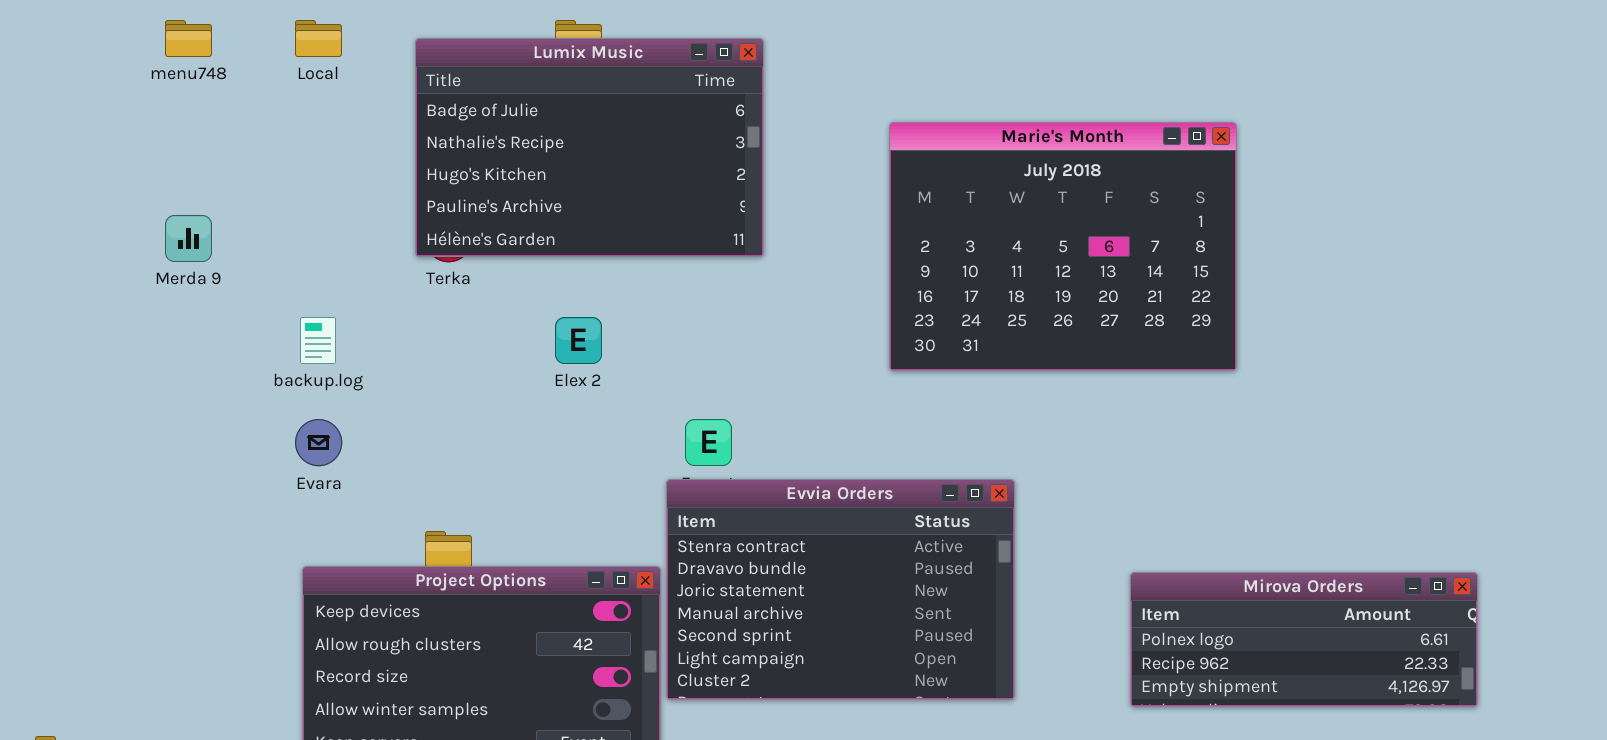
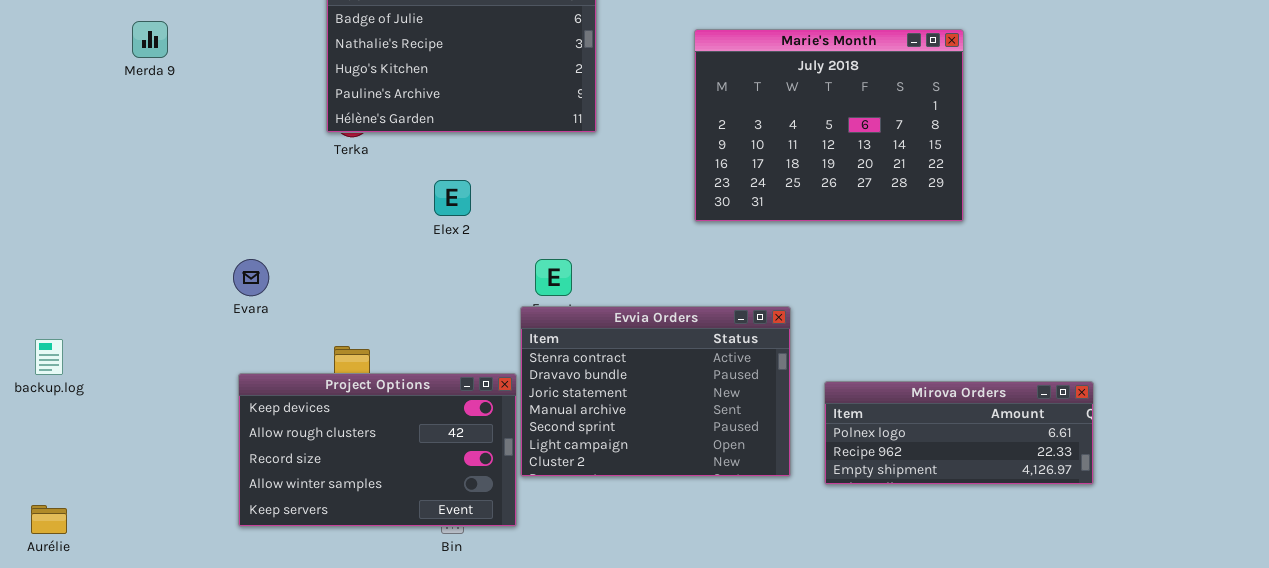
Merda 9: [165,215,212,262] -> [132,21,168,58], moved
backup.log: [300,317,336,364] -> [35,339,63,375], moved
Mirova Orders: [1130,572,1478,707] -> [824,381,1094,485], moved

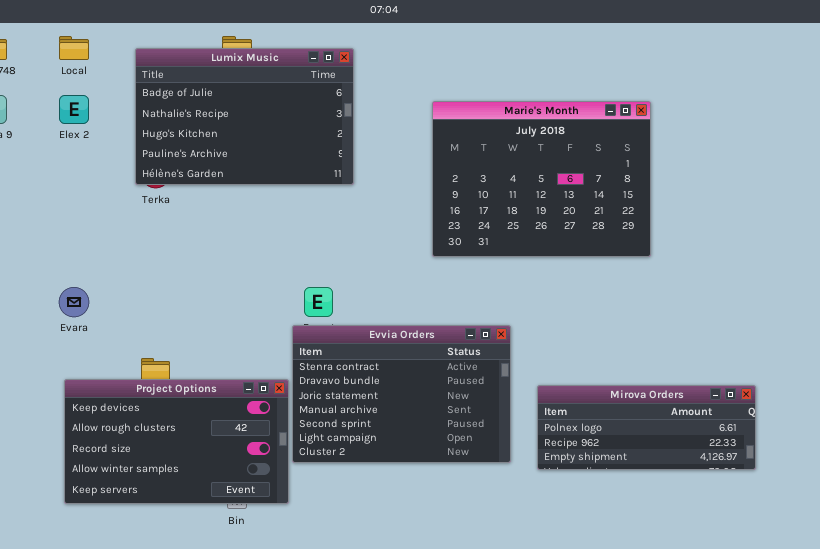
Elex 2: [434,180,471,216] -> [59,95,89,124], moved

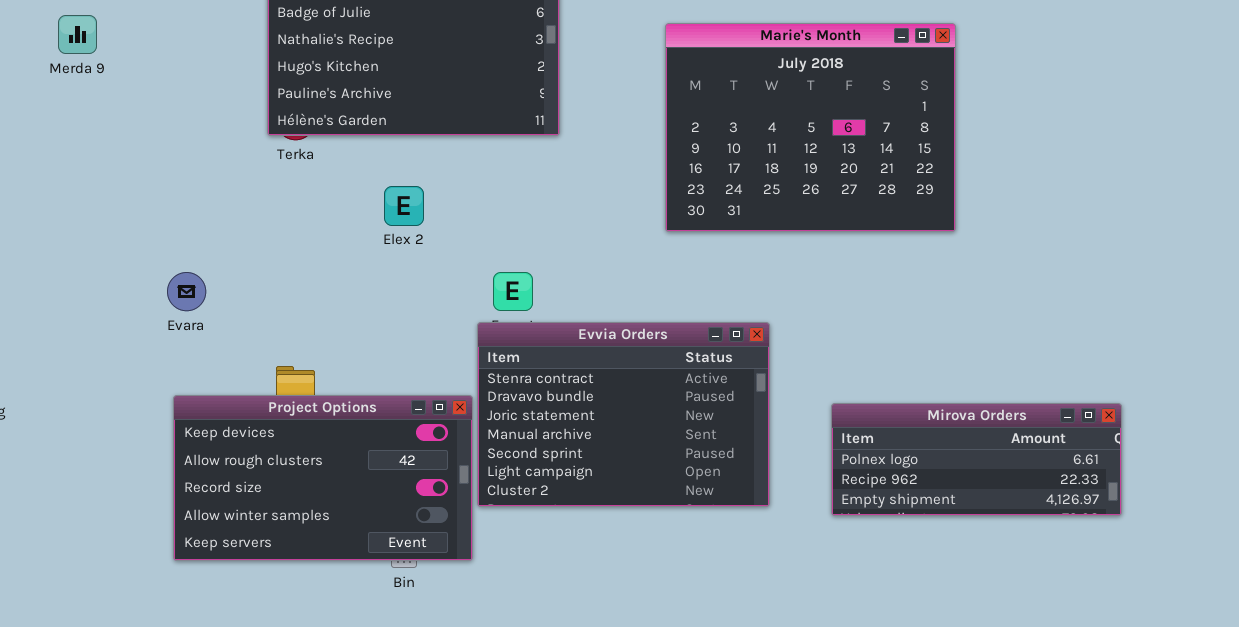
Elex 2: [59,95,89,124] -> [384,186,424,226], moved
Mirova Orders: [537,385,756,470] -> [831,403,1122,516], moved

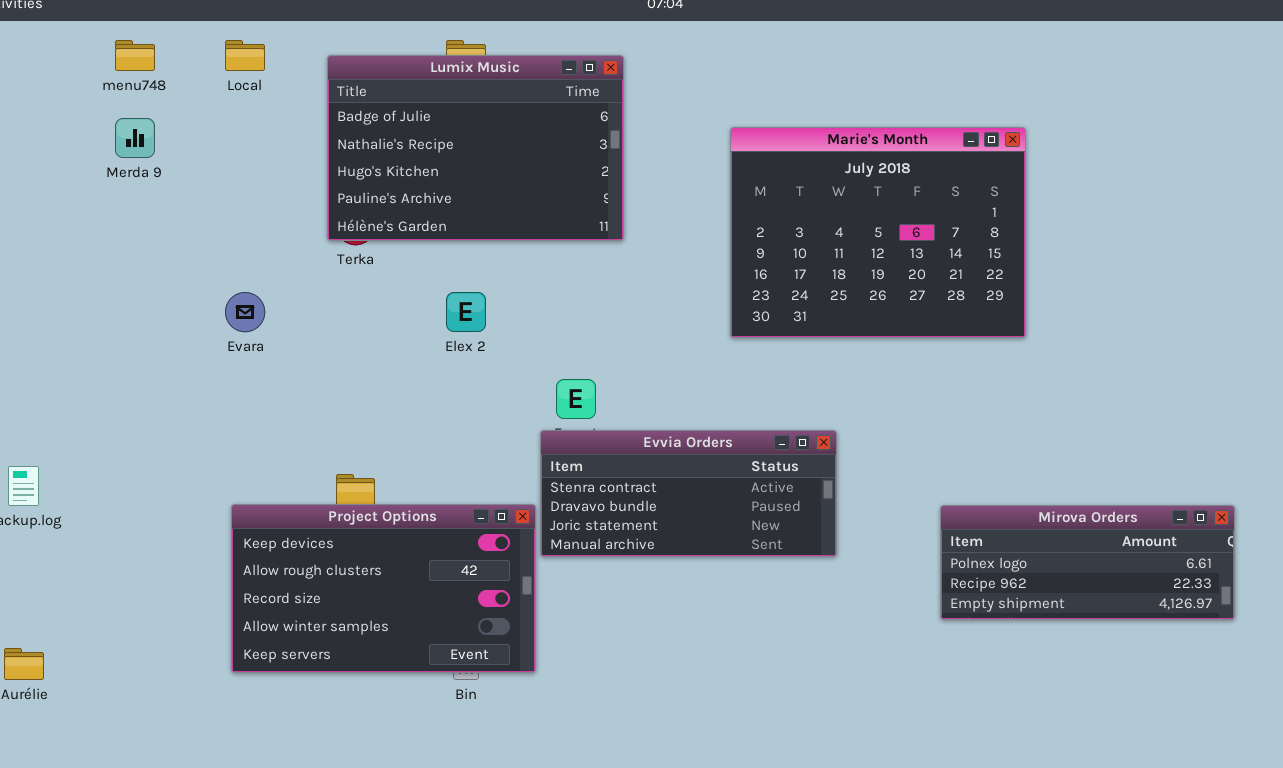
Evara: [167,272,206,311] -> [225,292,265,332], moved
Evvia Orders: [477,322,770,507] -> [540,430,837,557], resized
Mirova Orders: [831,403,1122,516] -> [940,505,1235,620], moved

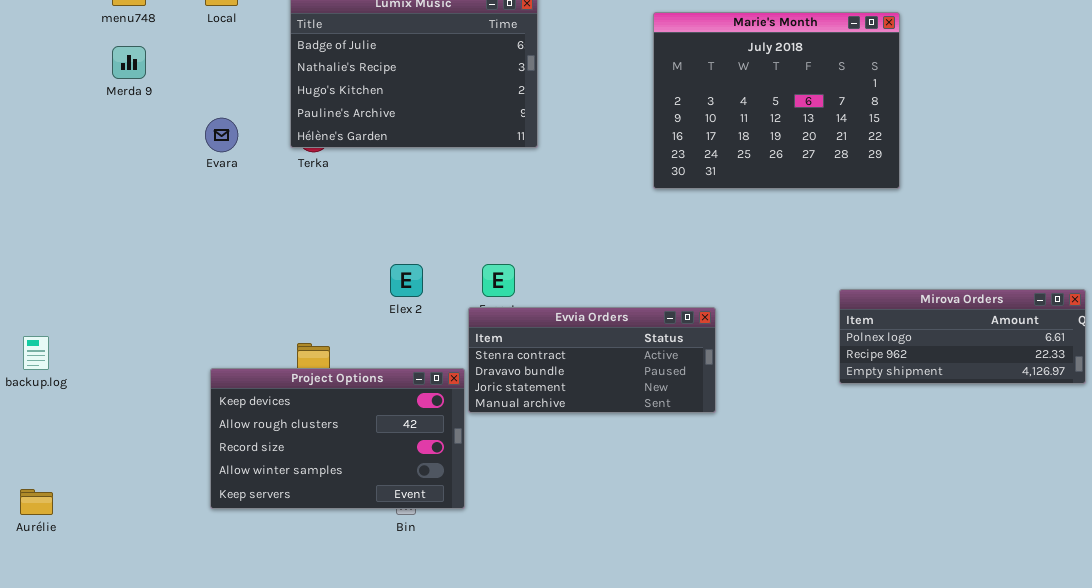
Marie's Month: [730,127,1026,338] -> [653,12,900,189], moved
Evara: [225,292,265,332] -> [205,118,238,152], moved
Elex 2: [446,292,486,332] -> [390,264,423,297], moved
Mirova Orders: [940,505,1235,620] -> [839,289,1086,384], moved

